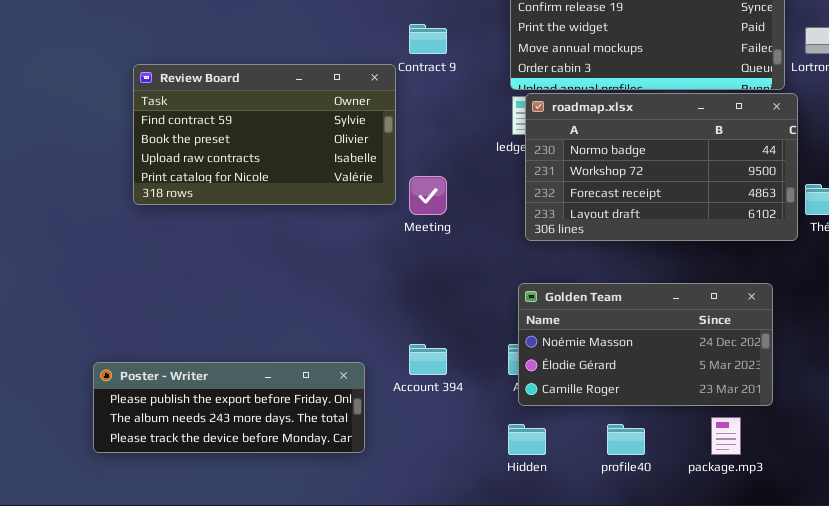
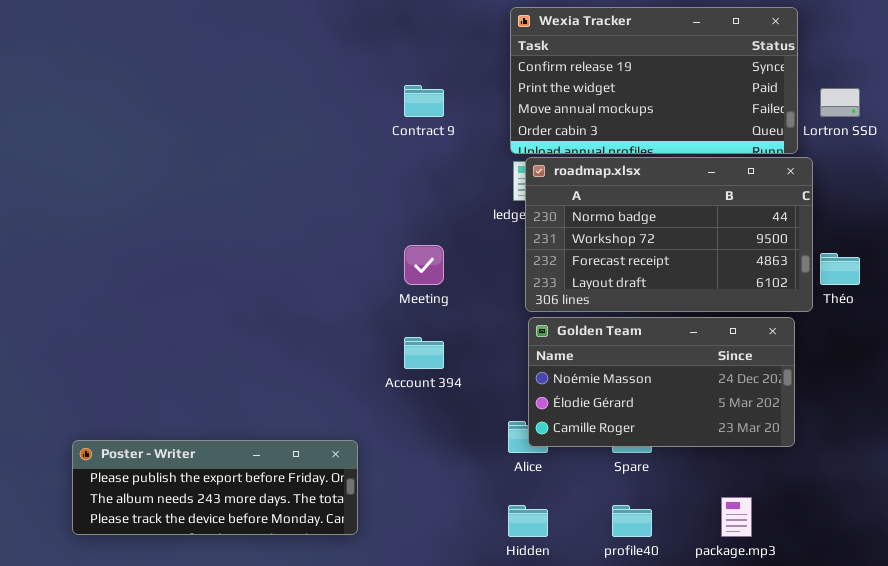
Review Board: [133,64,396,205] -> none, closed
Golden Team: [518,283,773,406] -> [528,317,795,447], moved
Account 394: [409,344,447,375] -> [404,337,444,369], moved

